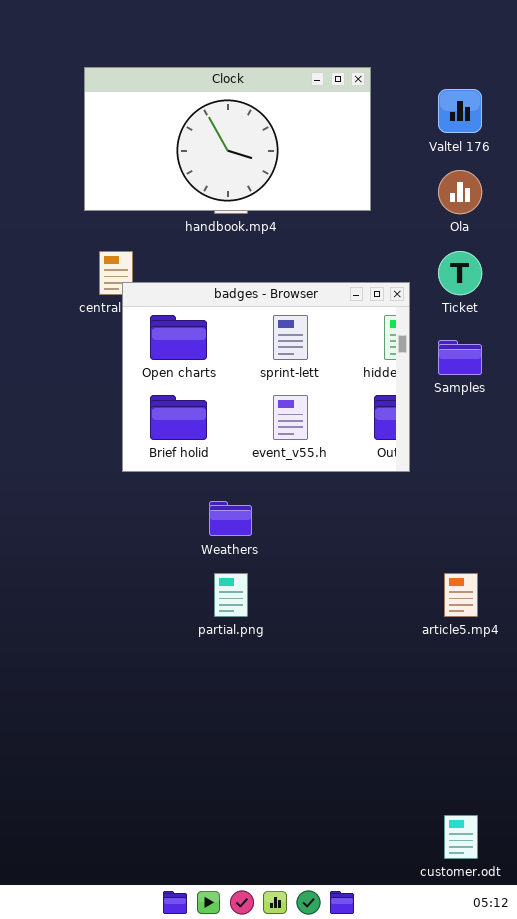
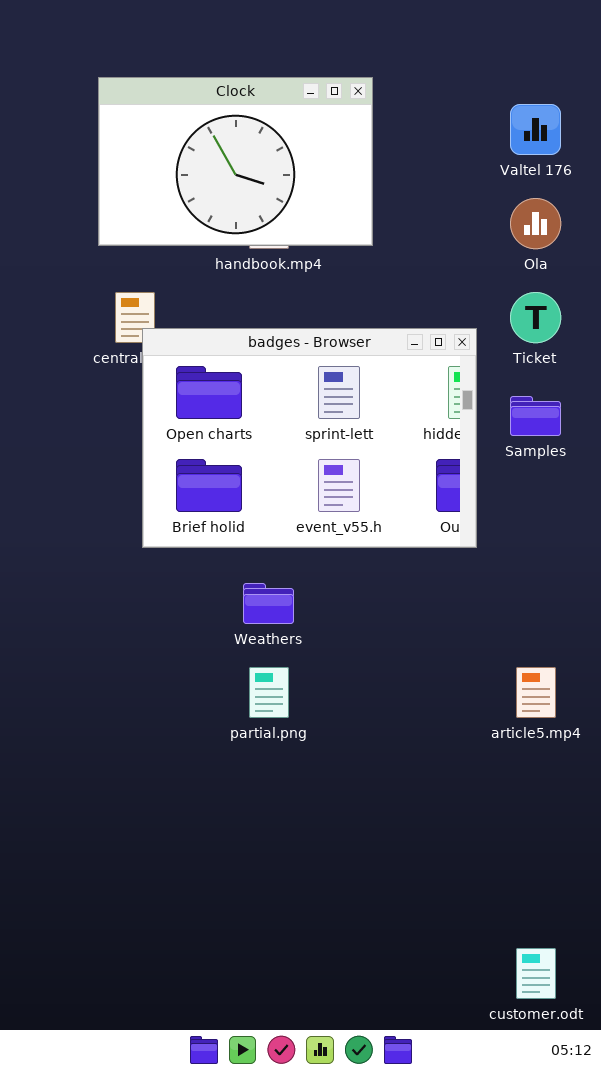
Clock: [84,67,371,211] -> [98,77,373,246], resized

